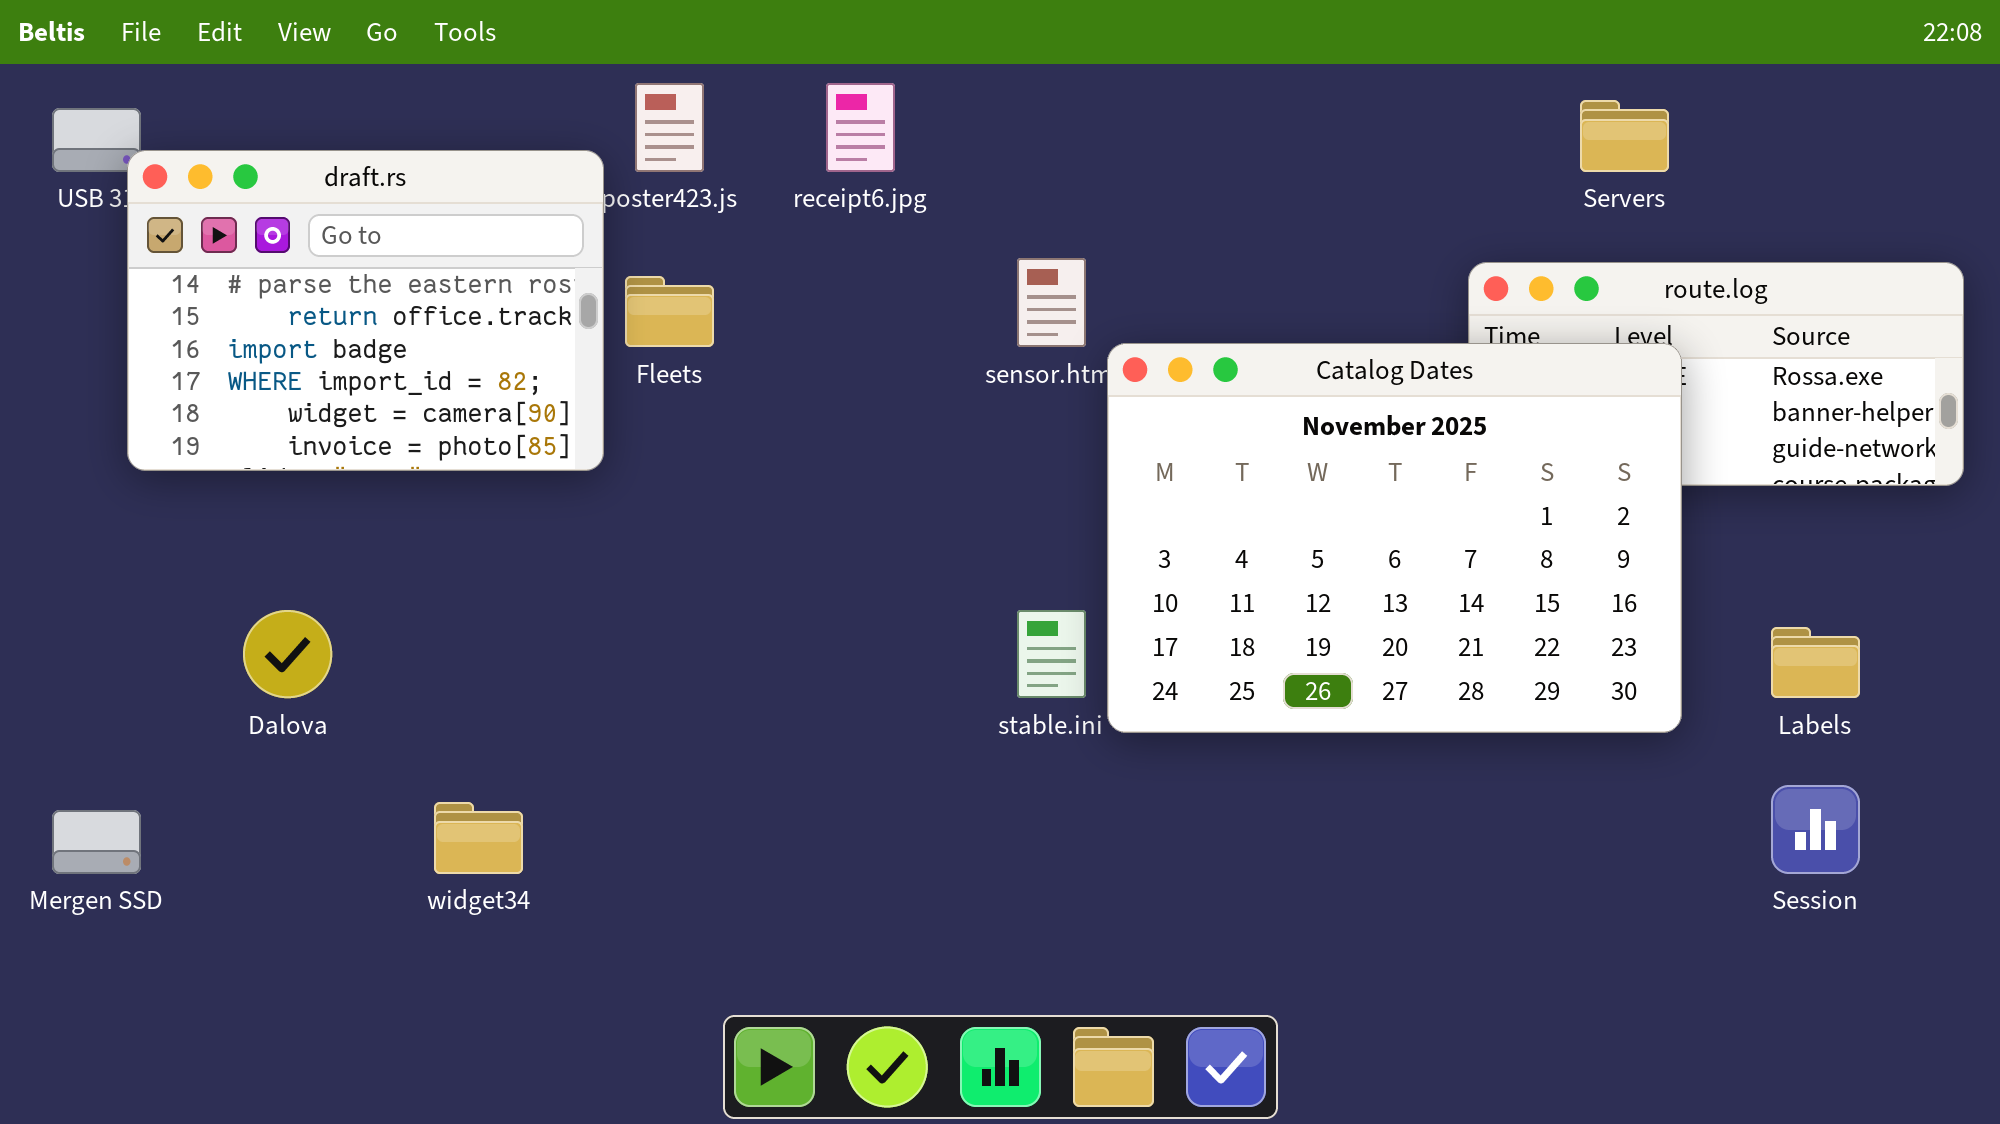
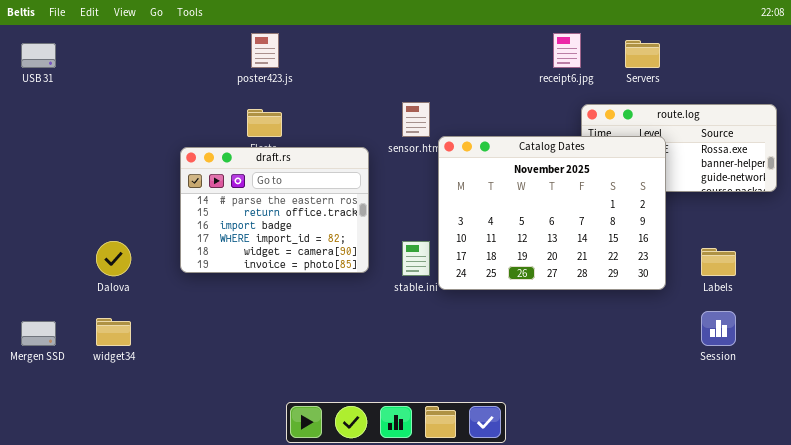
receipt6.jpg: [826,83,895,172] -> [553,33,581,68], moved
draft.rs: [127,150,604,471] -> [180,147,369,273], moved
widget34: [434,802,523,874] -> [96,318,131,346], moved

